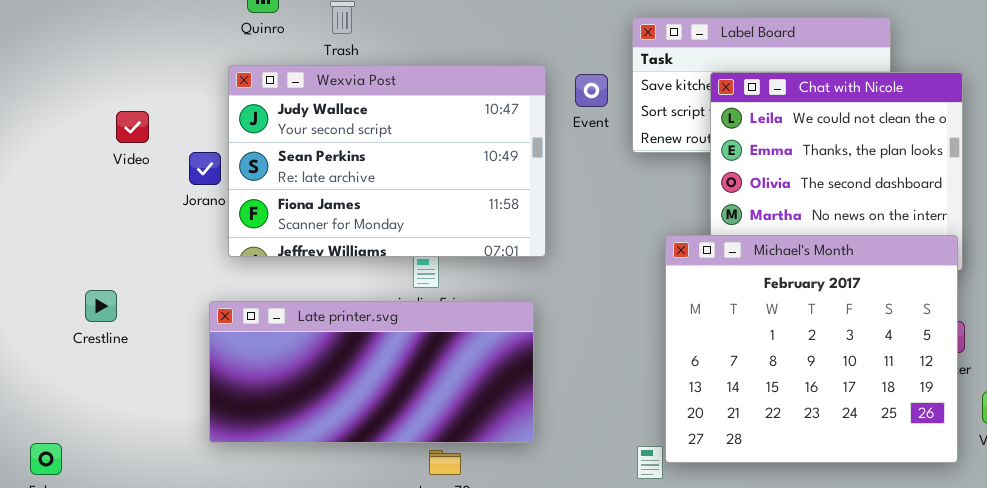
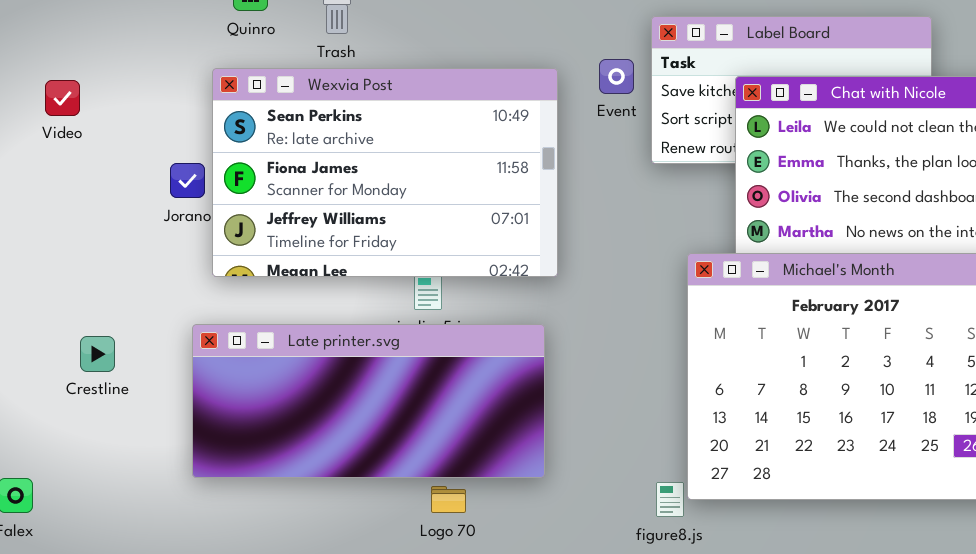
Wexvia Post: [228,65,546,257] -> [212,68,558,277], scrolled down 1 row
Event: [575,74,608,107] -> [599,59,634,94], moved
Video: [116,111,149,143] -> [45,80,80,116], moved
Crestline: [85,290,117,322] -> [80,336,115,372], moved

